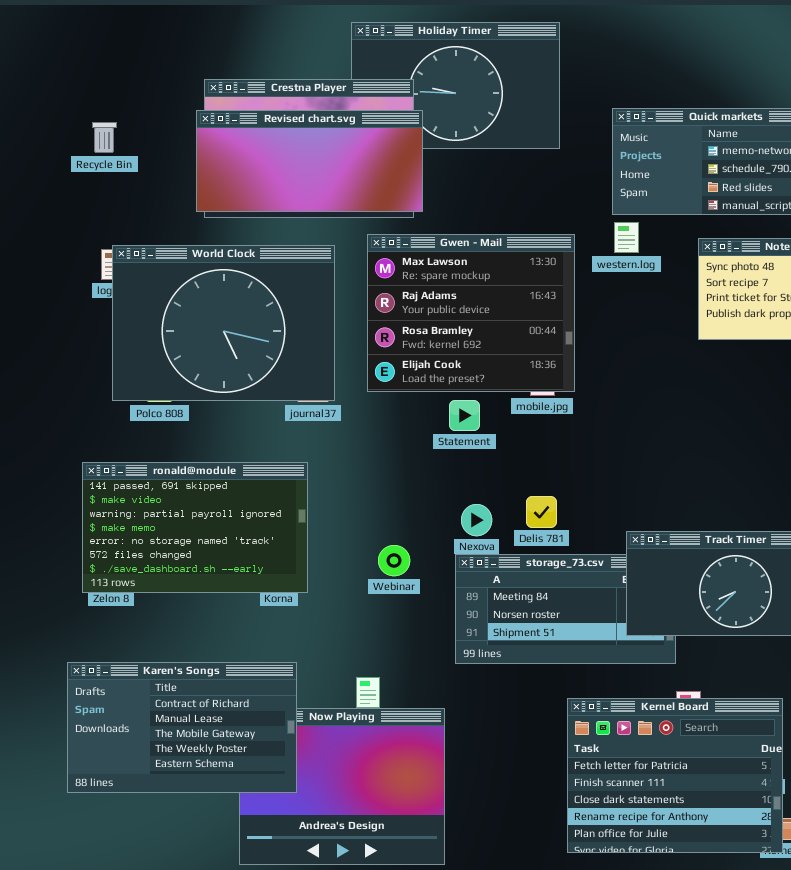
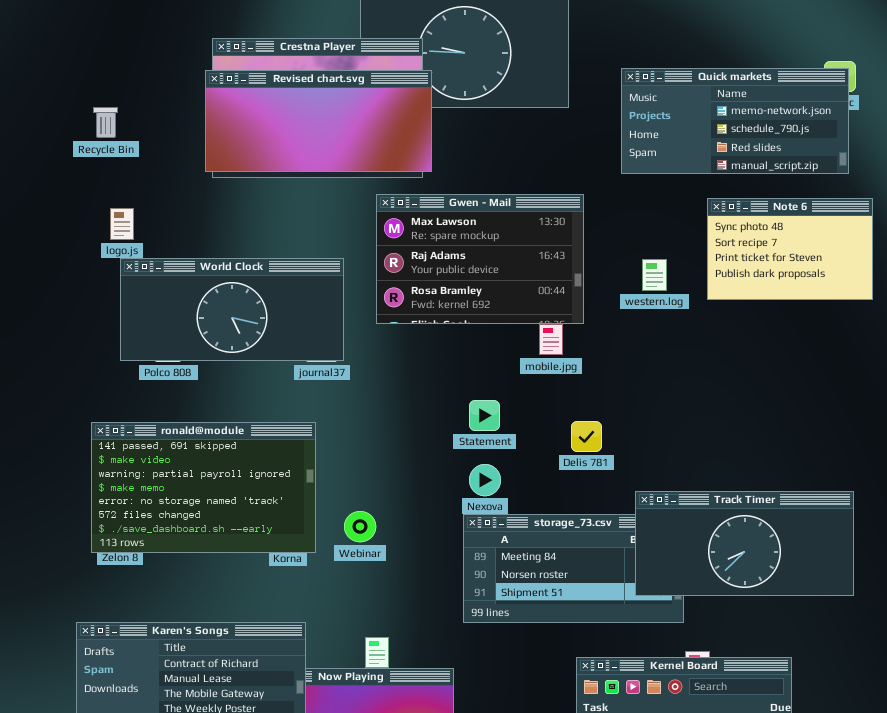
Recycle Bin: [92,122,117,153] -> [93,107,118,138], moved
western.log: [614,222,639,253] -> [642,259,667,291], moved
Gwen - Mail: [367,234,575,392] -> [376,194,584,324], resized
World Clock: [112,245,335,401] -> [120,258,344,361], resized
Statement: [449,400,480,431] -> [469,400,500,431], moved
Delis 781: [526,496,557,528] -> [571,421,602,452], moved
Webinar: [378,545,410,576] -> [344,511,376,542], moved

